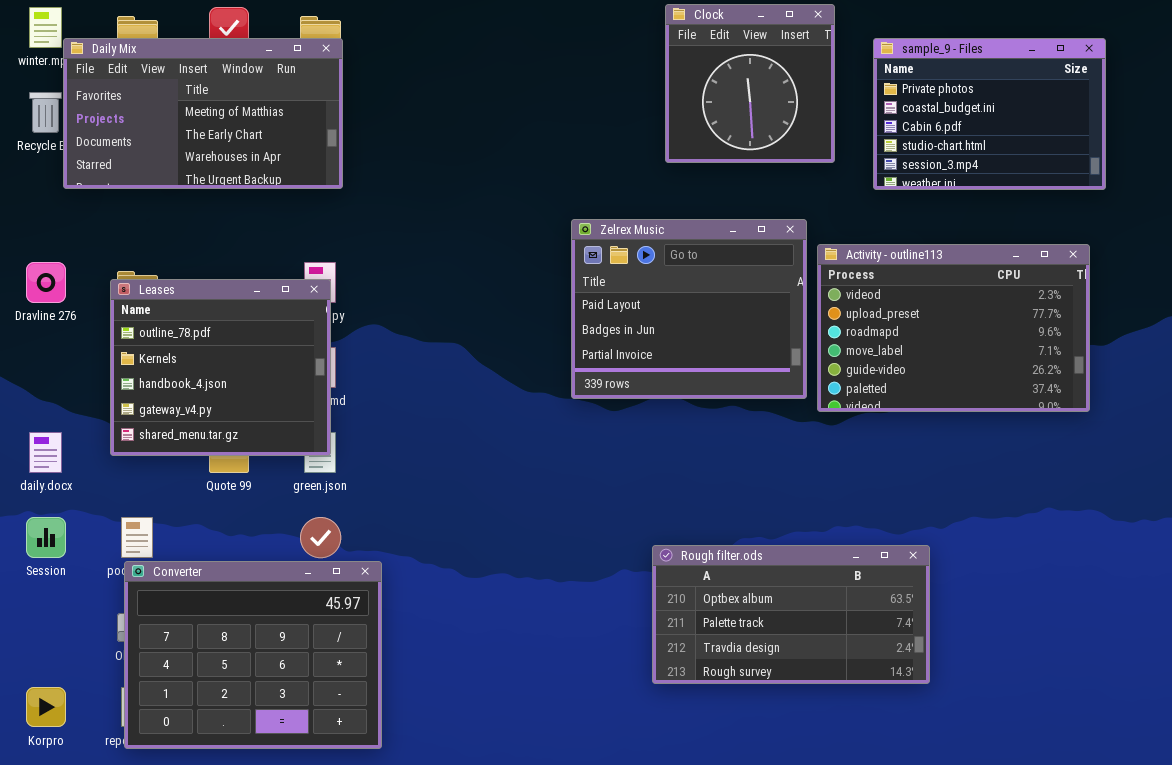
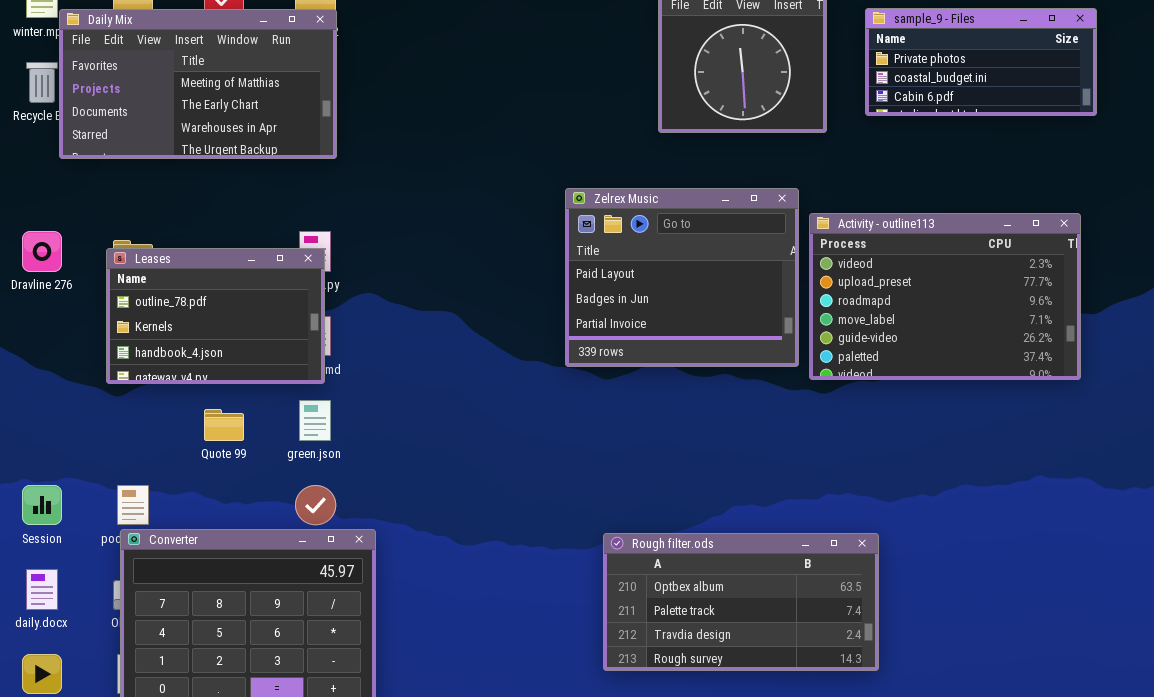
sample_9 - Files: [873,38,1106,190] -> [865,8,1097,116], resized
Leases: [110,279,331,456] -> [106,248,325,384], resized
daily.docx: [29,432,62,473] -> [26,569,58,610], moved
Rough filter.ods: [652,545,930,684] -> [603,533,879,671], moved

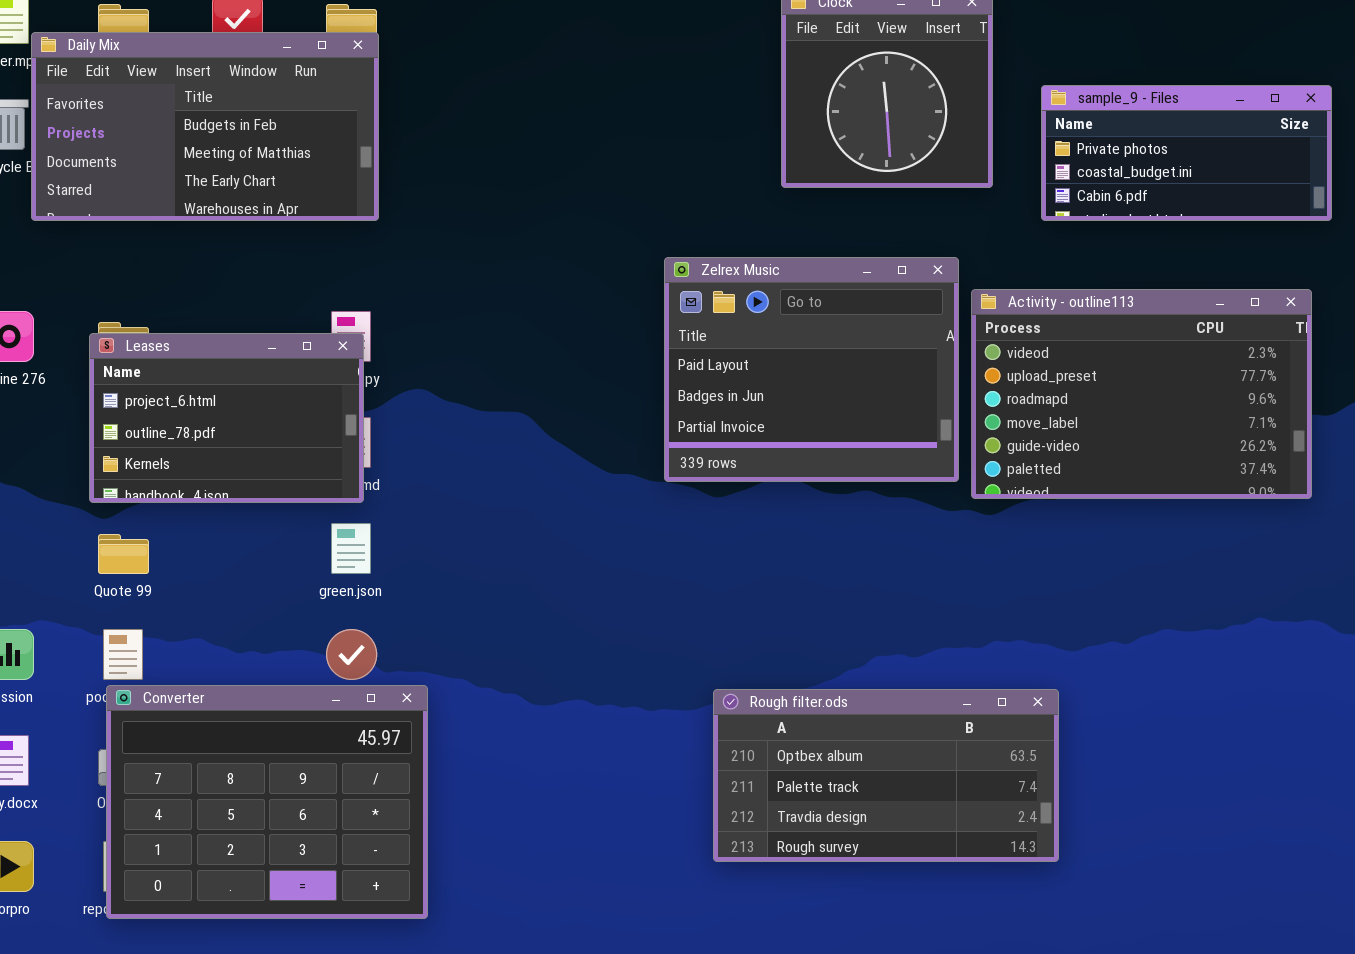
sample_9 - Files: [865,8,1097,116] -> [1041,85,1332,221], moved
Daily Mix: [59,9,337,159] -> [31,32,379,221], scrolled up 1 row
Leases: [106,248,325,384] -> [89,333,364,503], scrolled up 1 row
Quote 99: [204,409,244,441] -> [98,534,149,574], moved

